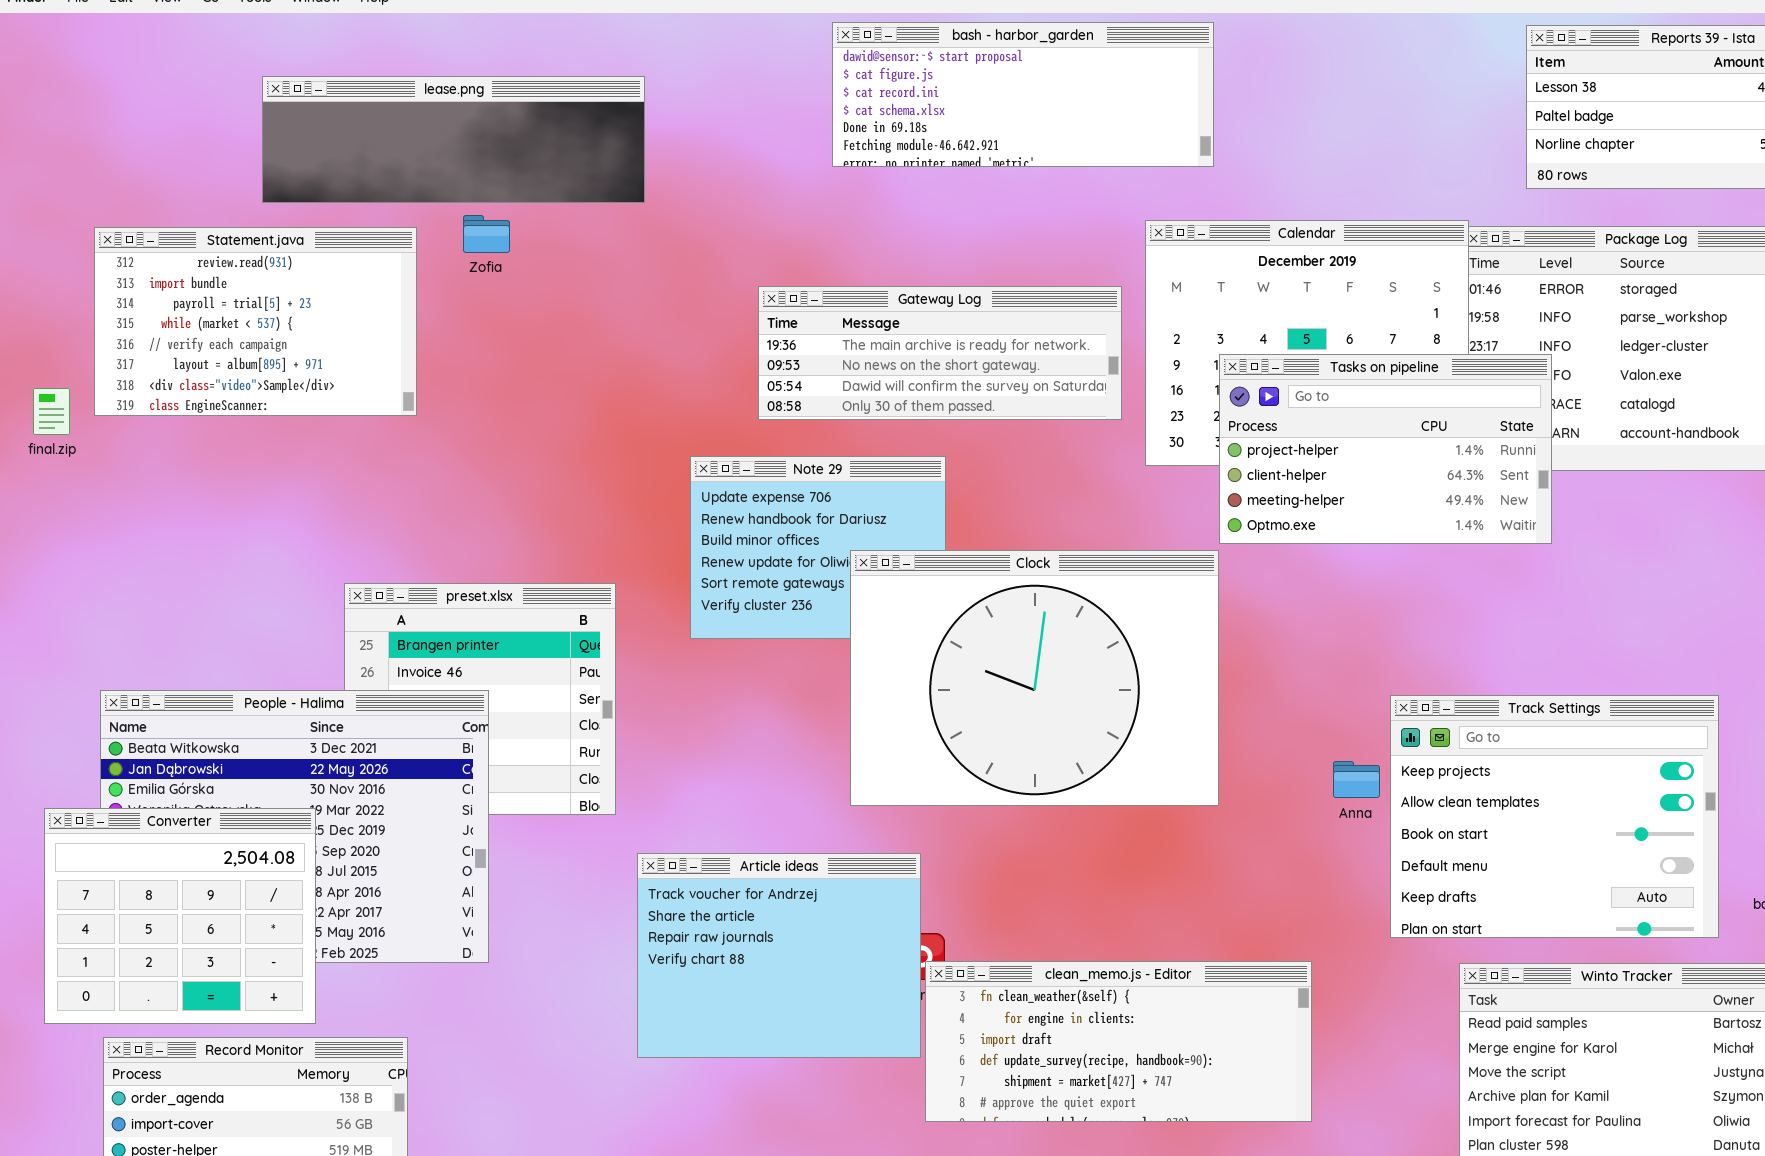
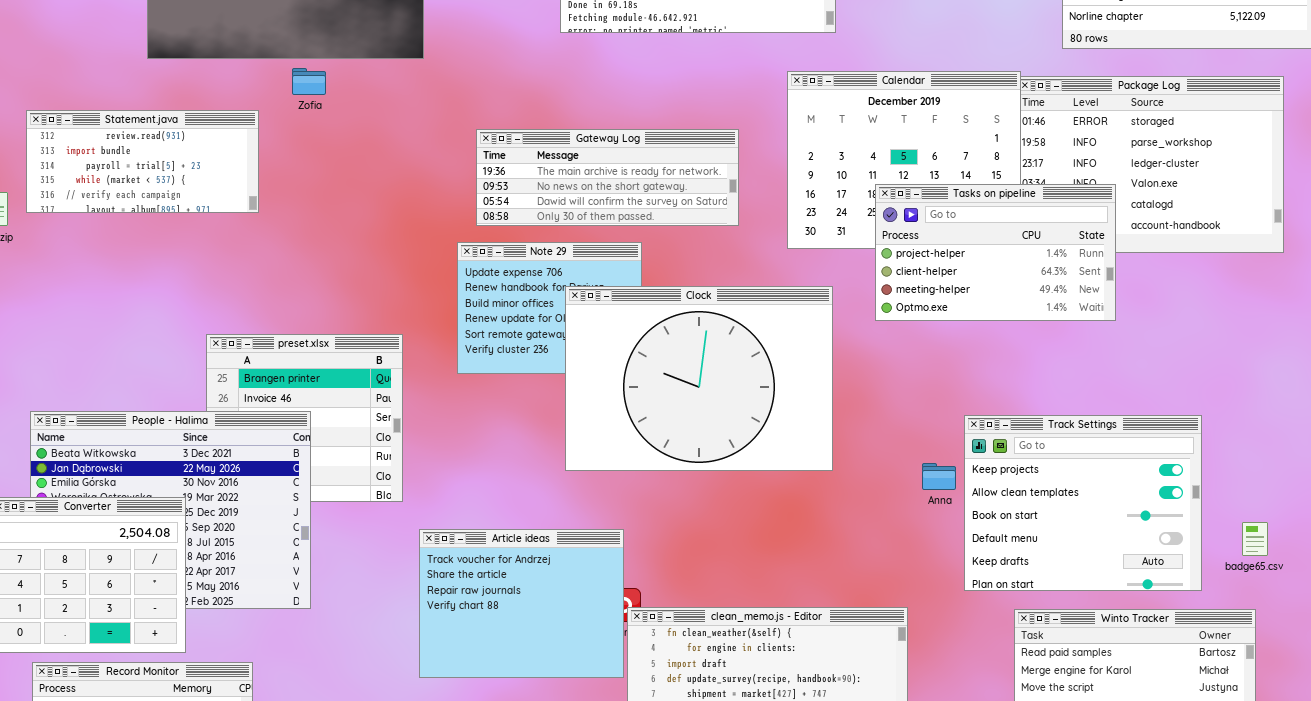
Statement.java: [94,227,417,416] -> [26,110,259,213], resized
Gateway Log: [758,286,1122,420] -> [476,129,739,226], moved
Tasks on pipeline: [1219,354,1552,544] -> [875,184,1116,321], moved
Clock: [850,550,1219,806] -> [565,286,833,471], moved

